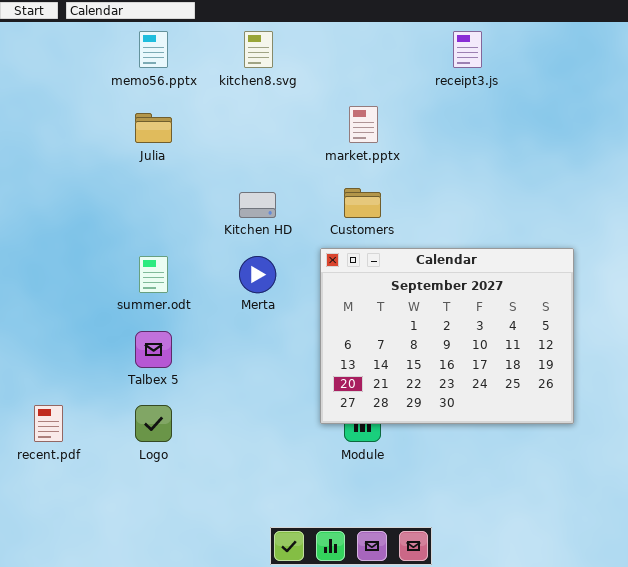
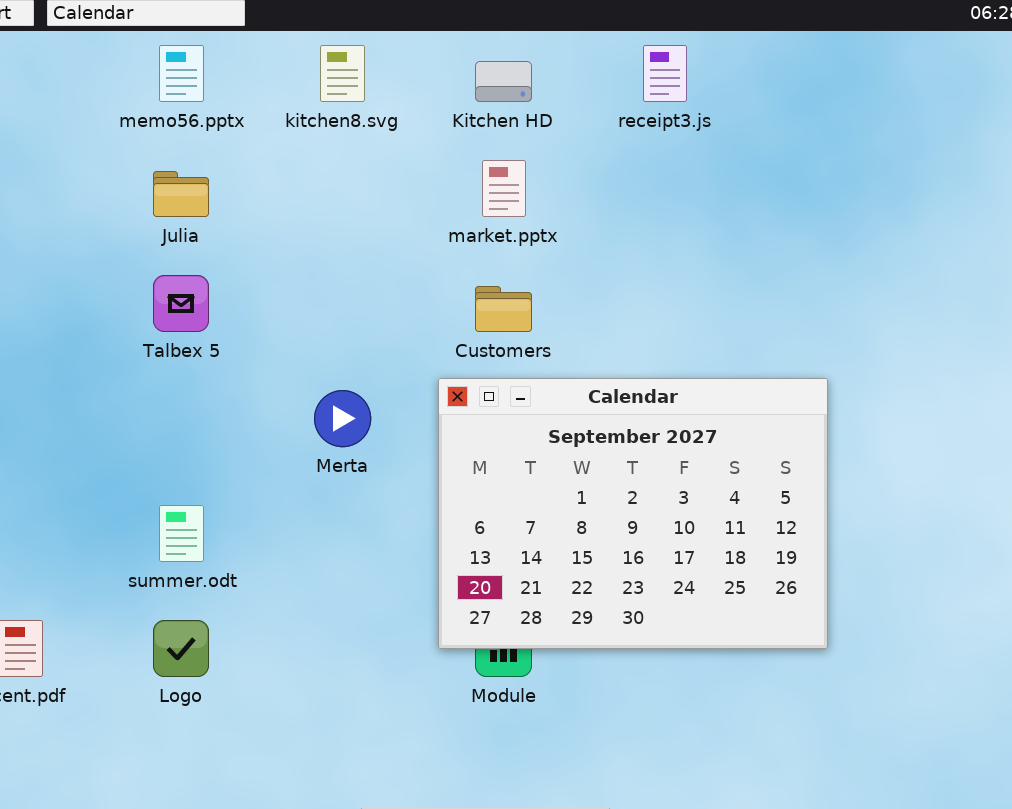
Kitchen HD: [239,192,276,218] -> [475,61,532,102], moved
summer.odt: [139,256,168,293] -> [159,505,204,562], moved
Talbex 5: [135,331,172,368] -> [153,275,209,332], moved

